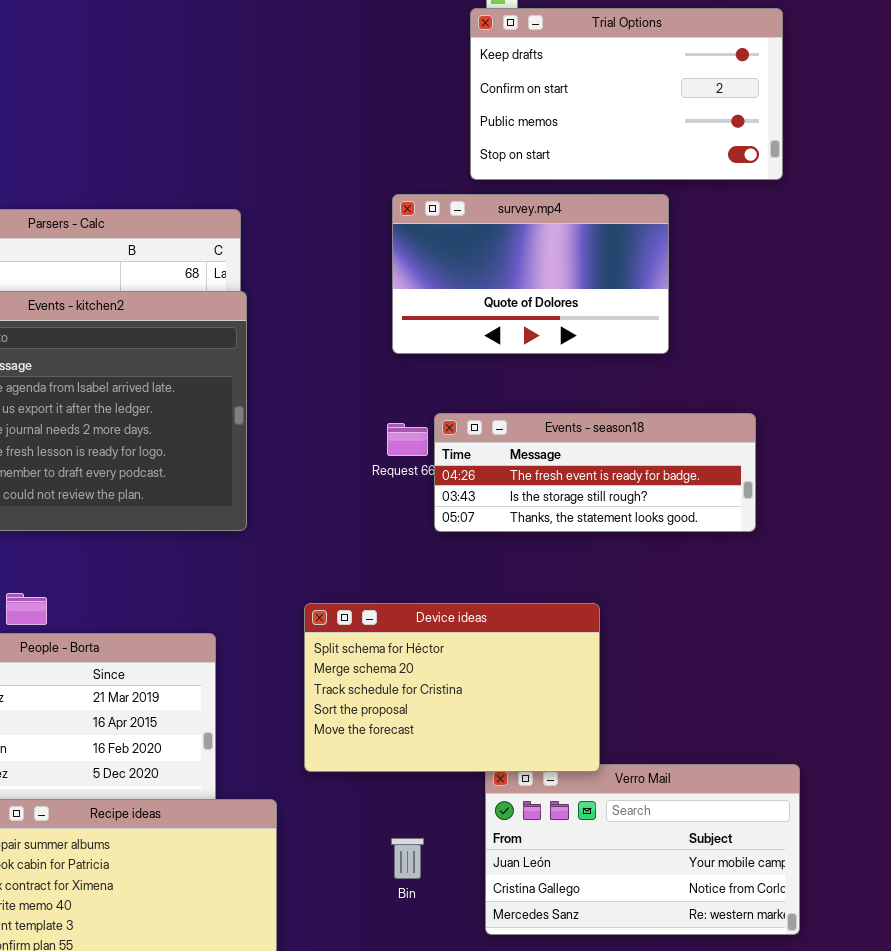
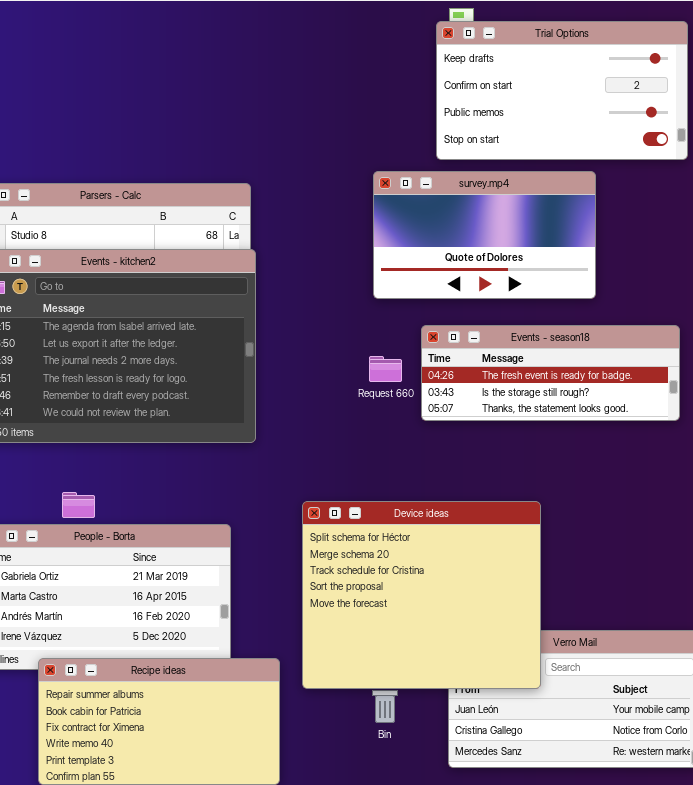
Events - season18: [434,413,756,532] -> [421,325,680,421], moved
Device ideas: [304,603,600,772] -> [302,501,541,689], resized

